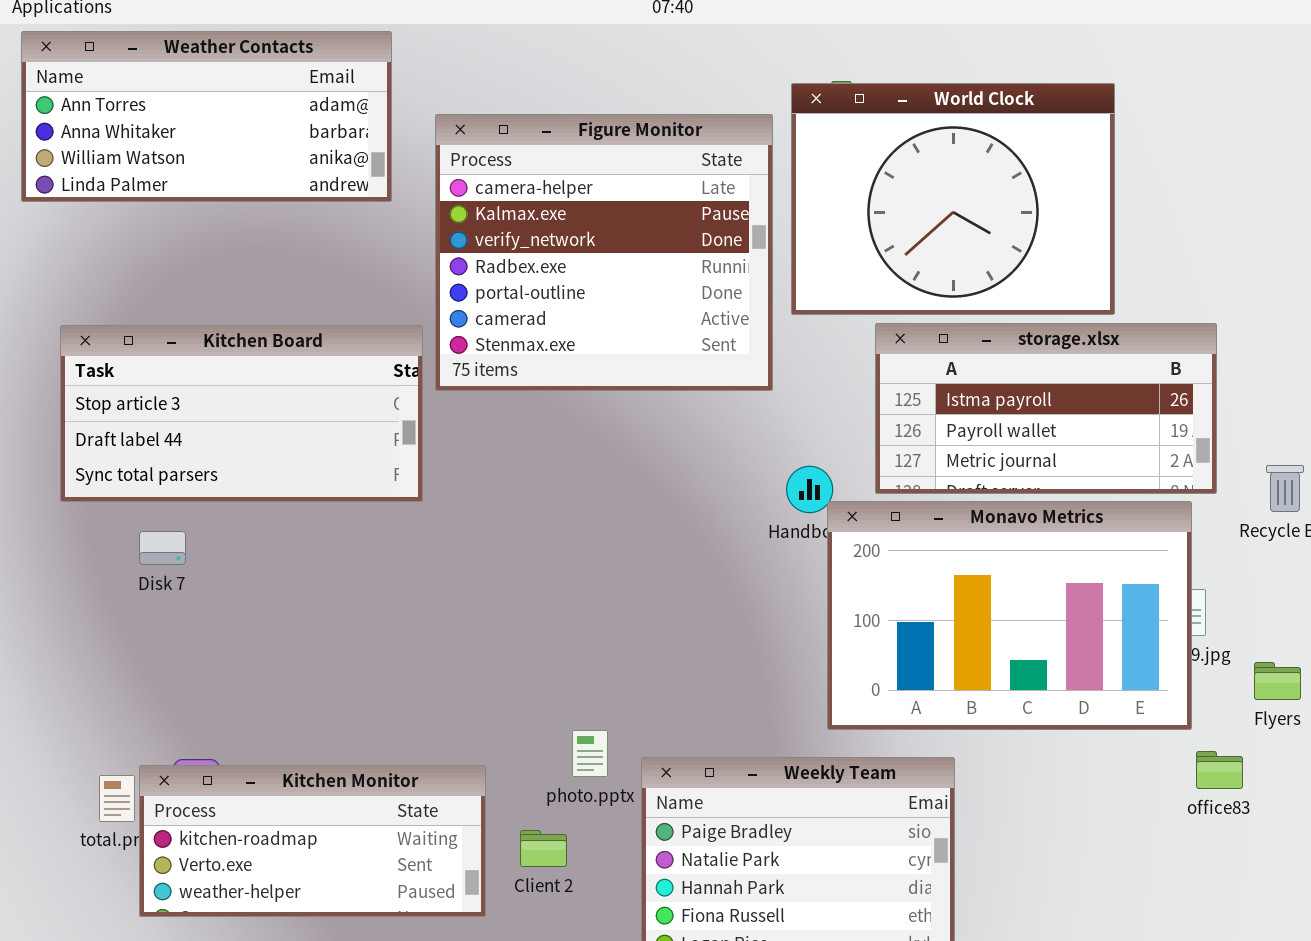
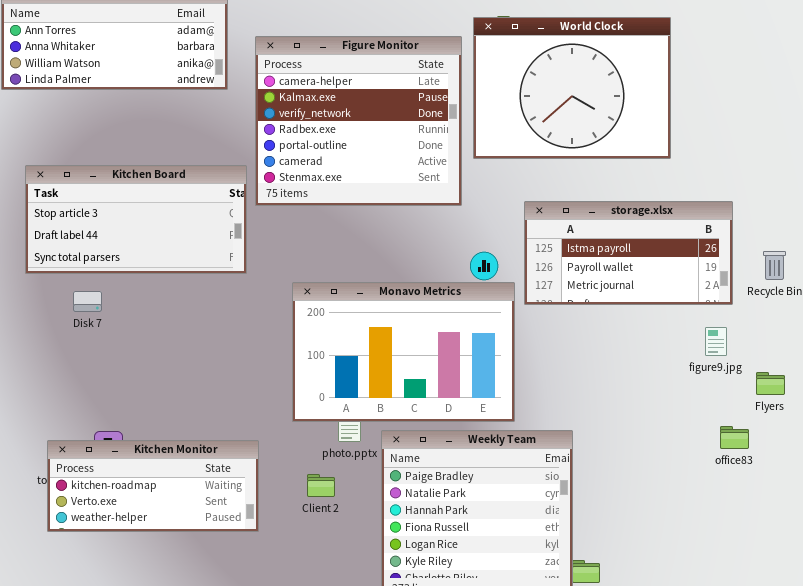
storage.xlsx: [875,323,1217,494] -> [524,201,733,305], moved
Monavo Metrics: [827,501,1192,730] -> [292,282,515,422], moved
Kitchen Monitor: [139,765,486,917] -> [47,440,259,532], moved

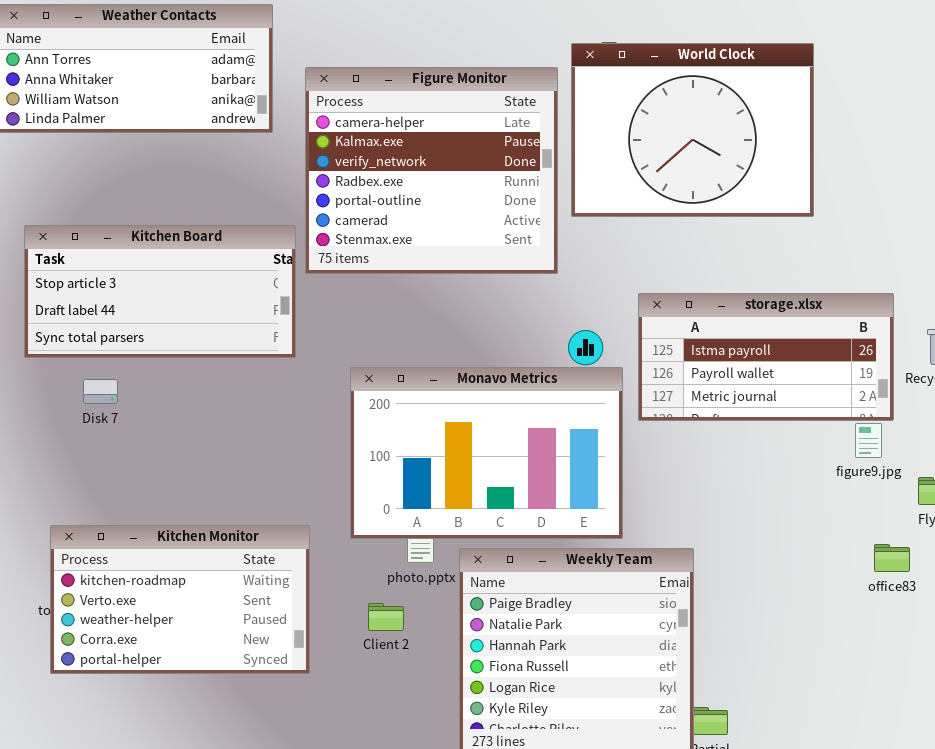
storage.xlsx: [524,201,733,305] -> [638,293,894,421], moved
Kitchen Monitor: [47,440,259,532] -> [50,525,310,674], resized

